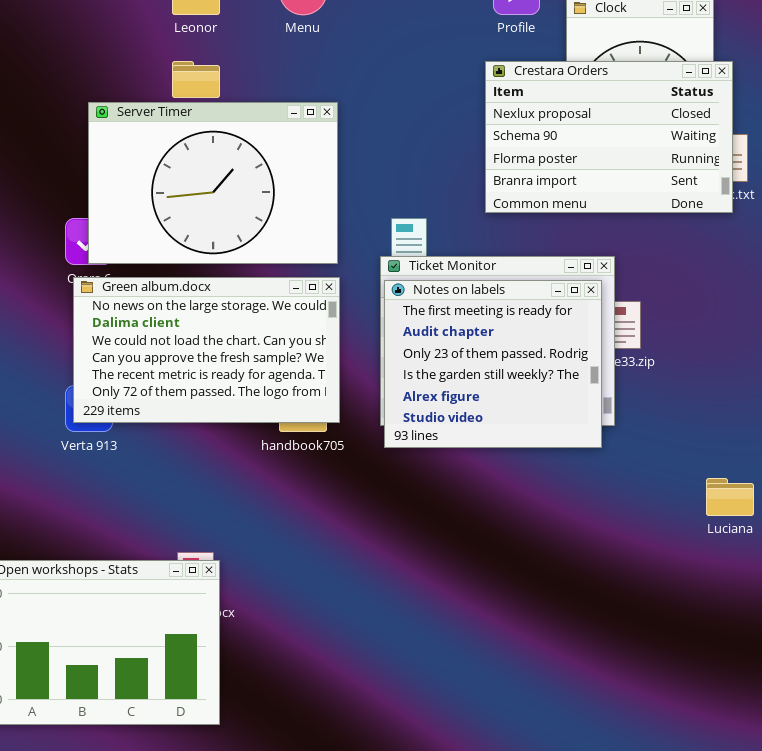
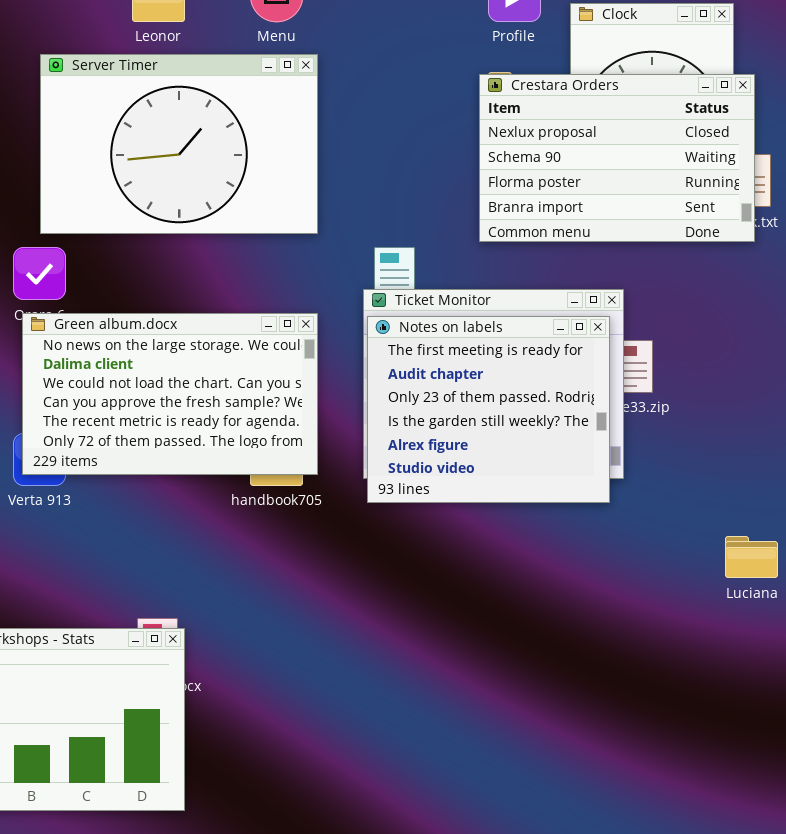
Server Timer: [88,102,338,264] -> [40,54,318,234], moved

